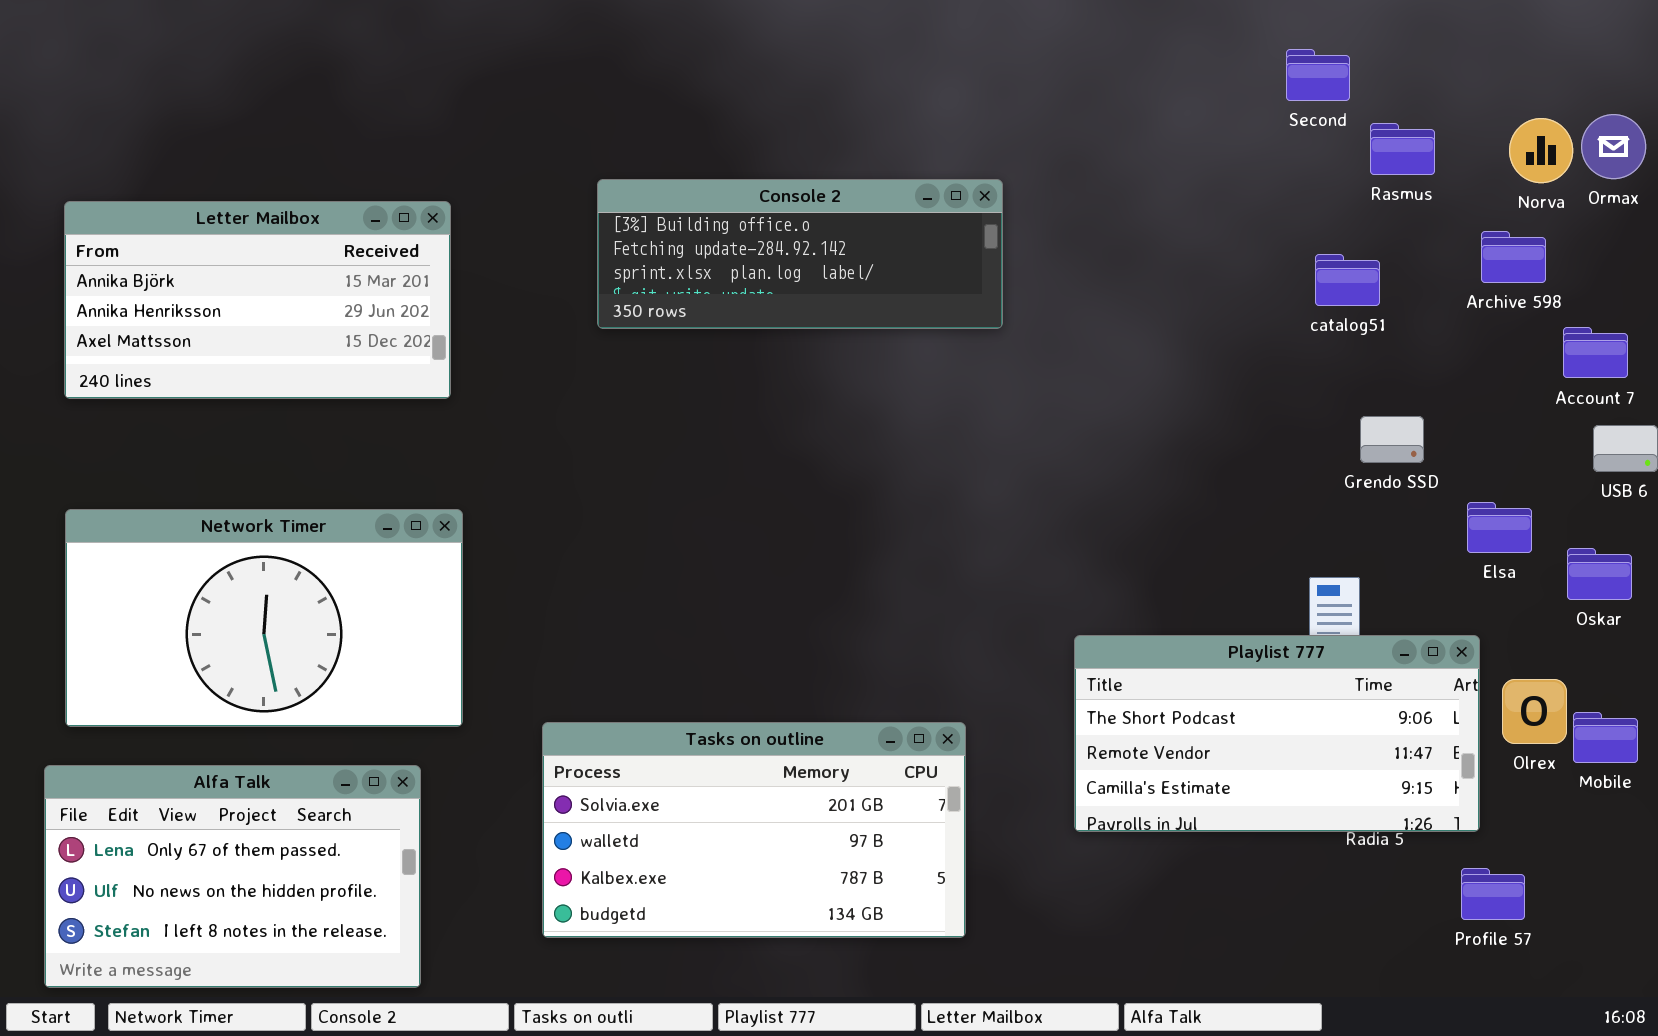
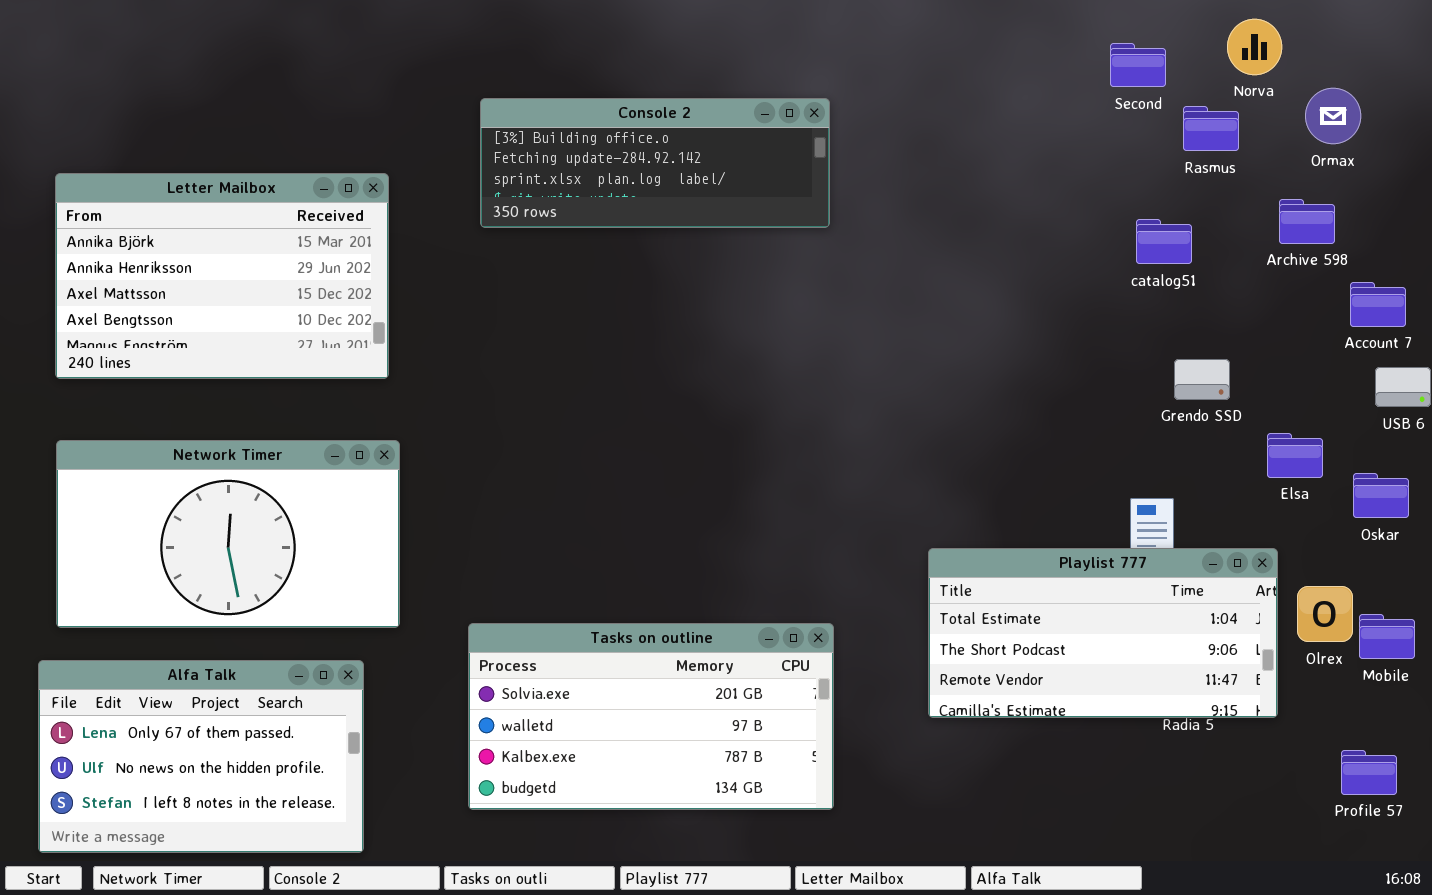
Ormax: [1581,114,1646,179] -> [1305,88,1361,144], moved
Norva: [1509,118,1573,183] -> [1227,19,1282,75], moved
Console 2: [597,179,1003,329] -> [480,98,830,228], moved
Letter Mailbox: [64,201,451,399] -> [55,173,389,379], resized
Playlist 777: [1074,635,1480,832] -> [928,548,1278,718], scrolled up 1 row
Profile 57: [1461,868,1525,920] -> [1341,750,1397,795], moved

